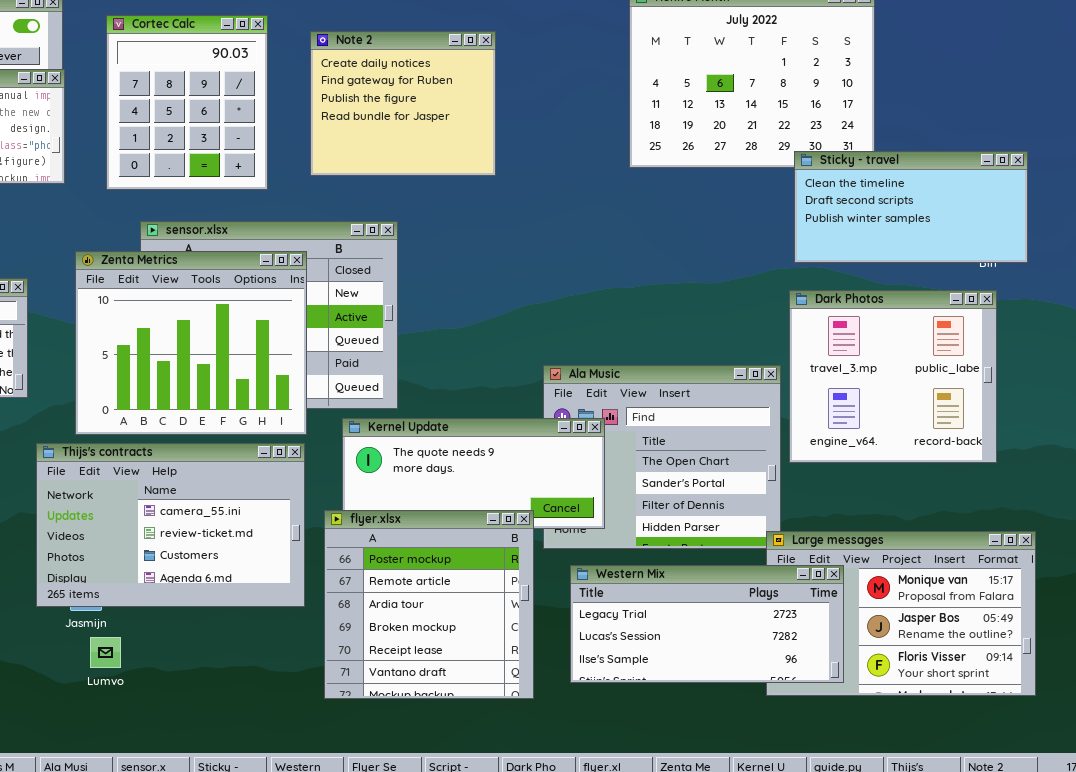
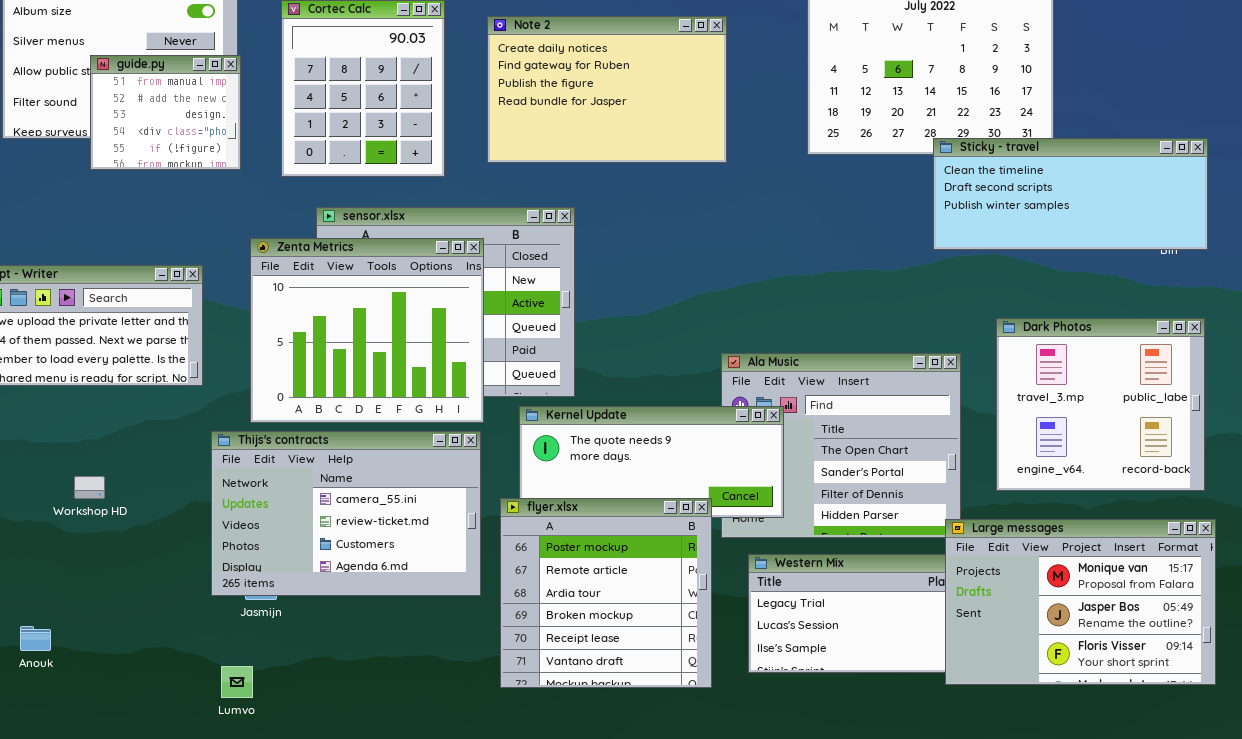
Note 2: [310,31,496,176] -> [487,16,727,163], resized
Sticky - travel: [794,151,1028,263] -> [933,138,1208,250], resized
Dark Photos: [789,290,997,463] -> [996,318,1205,491], moved
Large messages: [766,531,1036,696] -> [945,519,1216,685], raised
Lumvo: [90,637,121,668] -> [221,666,253,698], moved

